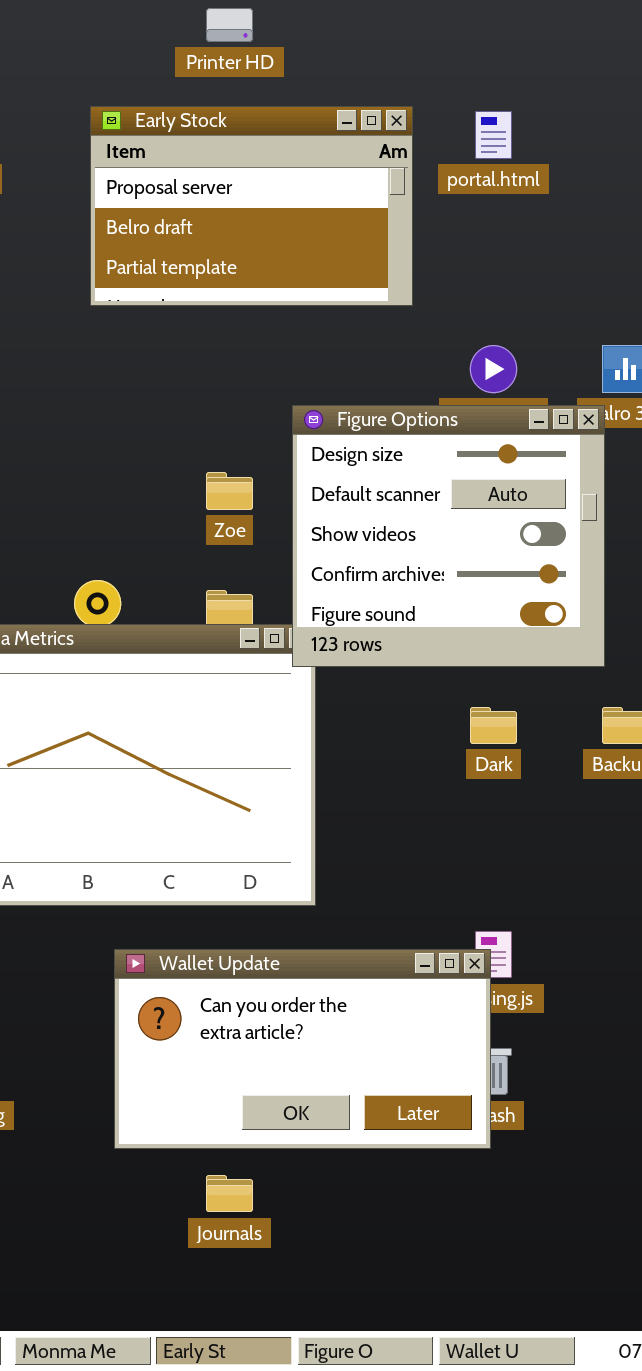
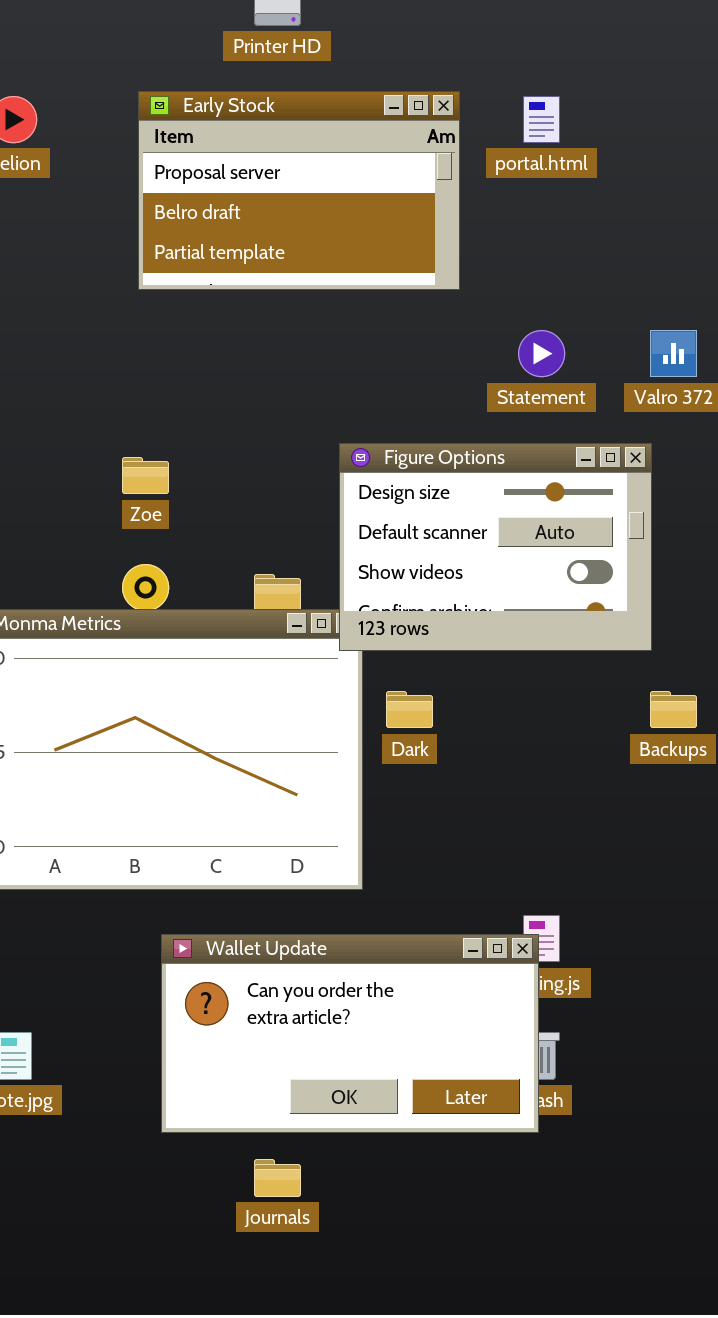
Figure Options: [292,405,605,667] -> [339,443,652,651], resized
Zoe: [206,472,253,510] -> [122,457,169,494], moved
Dark: [470,707,517,744] -> [386,691,433,728], moved

